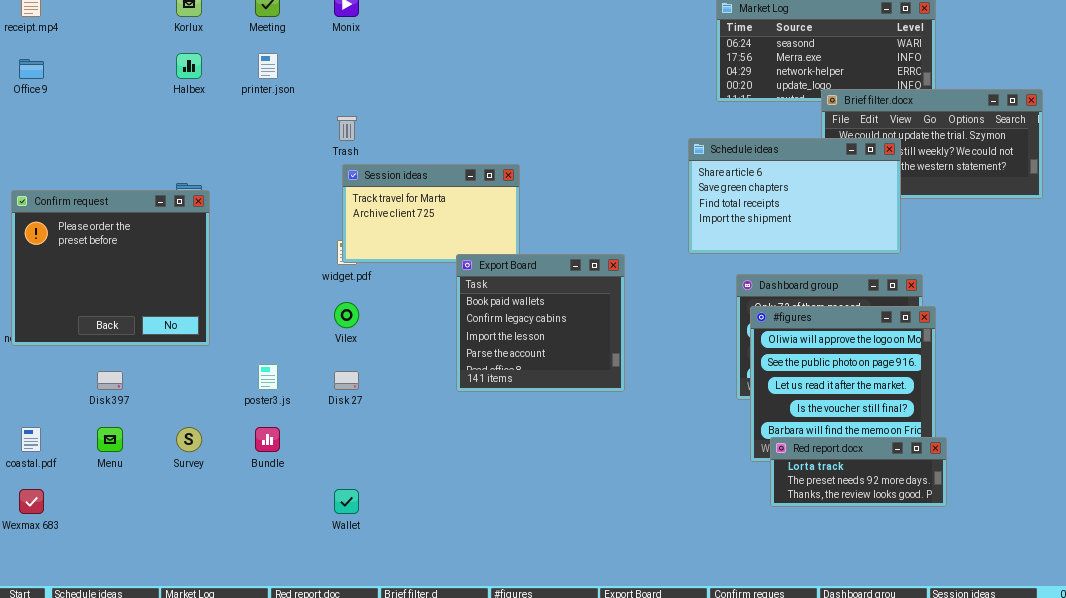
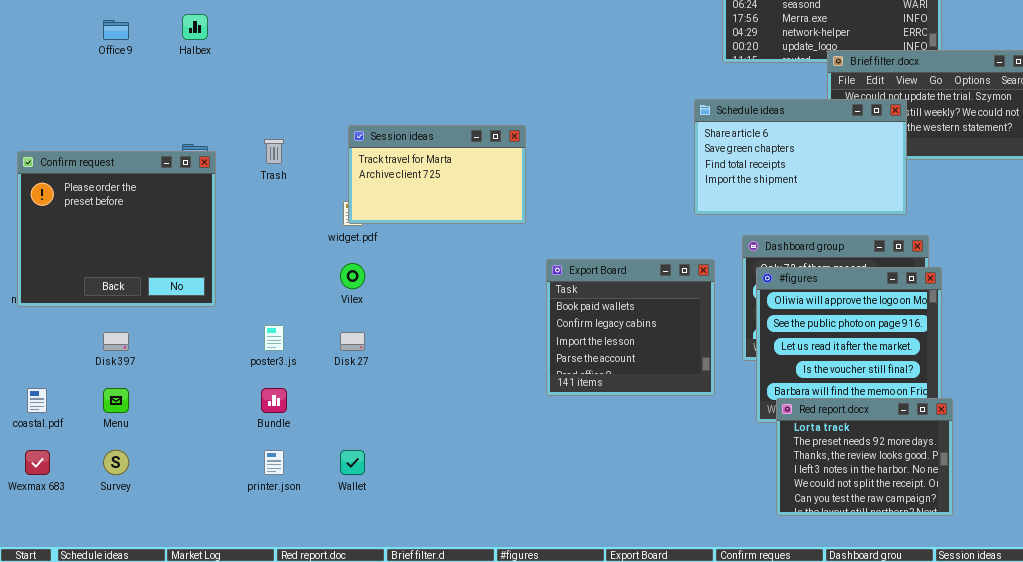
printer.json: [258,53,278,79] -> [264,450,284,475], moved
Office 9: [19,59,44,79] -> [103,20,129,40], moved
Trash: [337,116,357,141] -> [264,139,284,164], moved
Export Board: [456,254,625,392] -> [546,259,715,396], moved
Survey: [176,427,202,452] -> [103,450,129,475], moved
Red report.docx: [770,437,947,507] -> [776,398,953,516], resized

